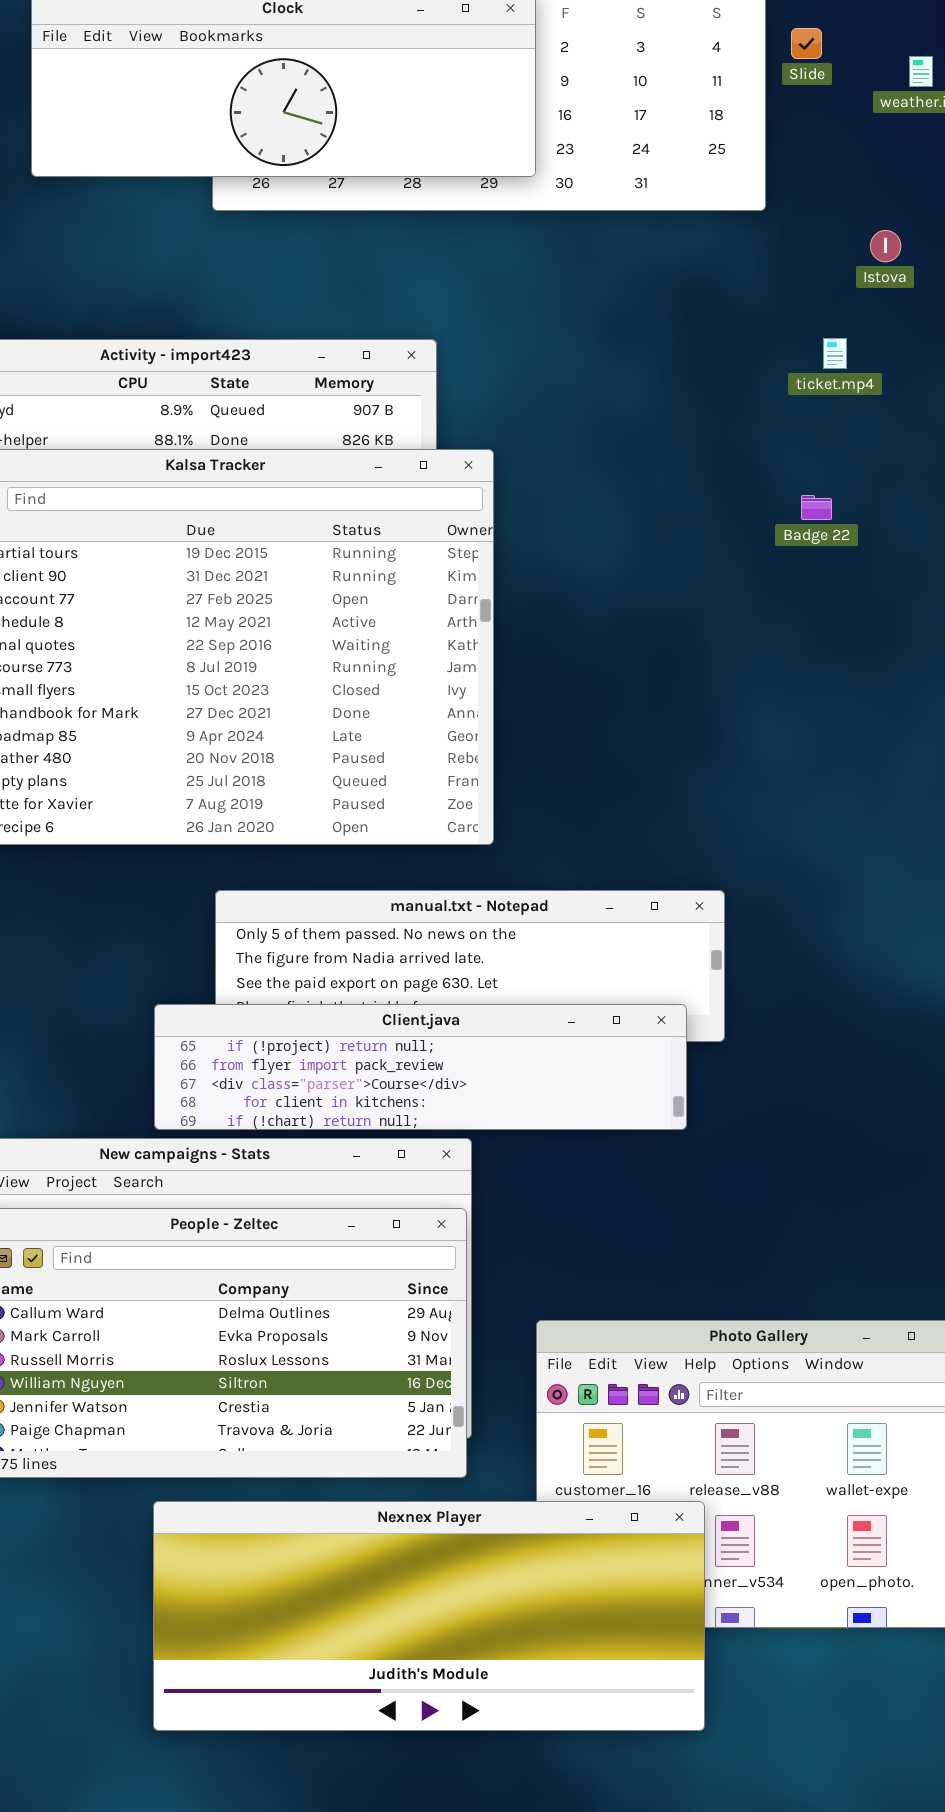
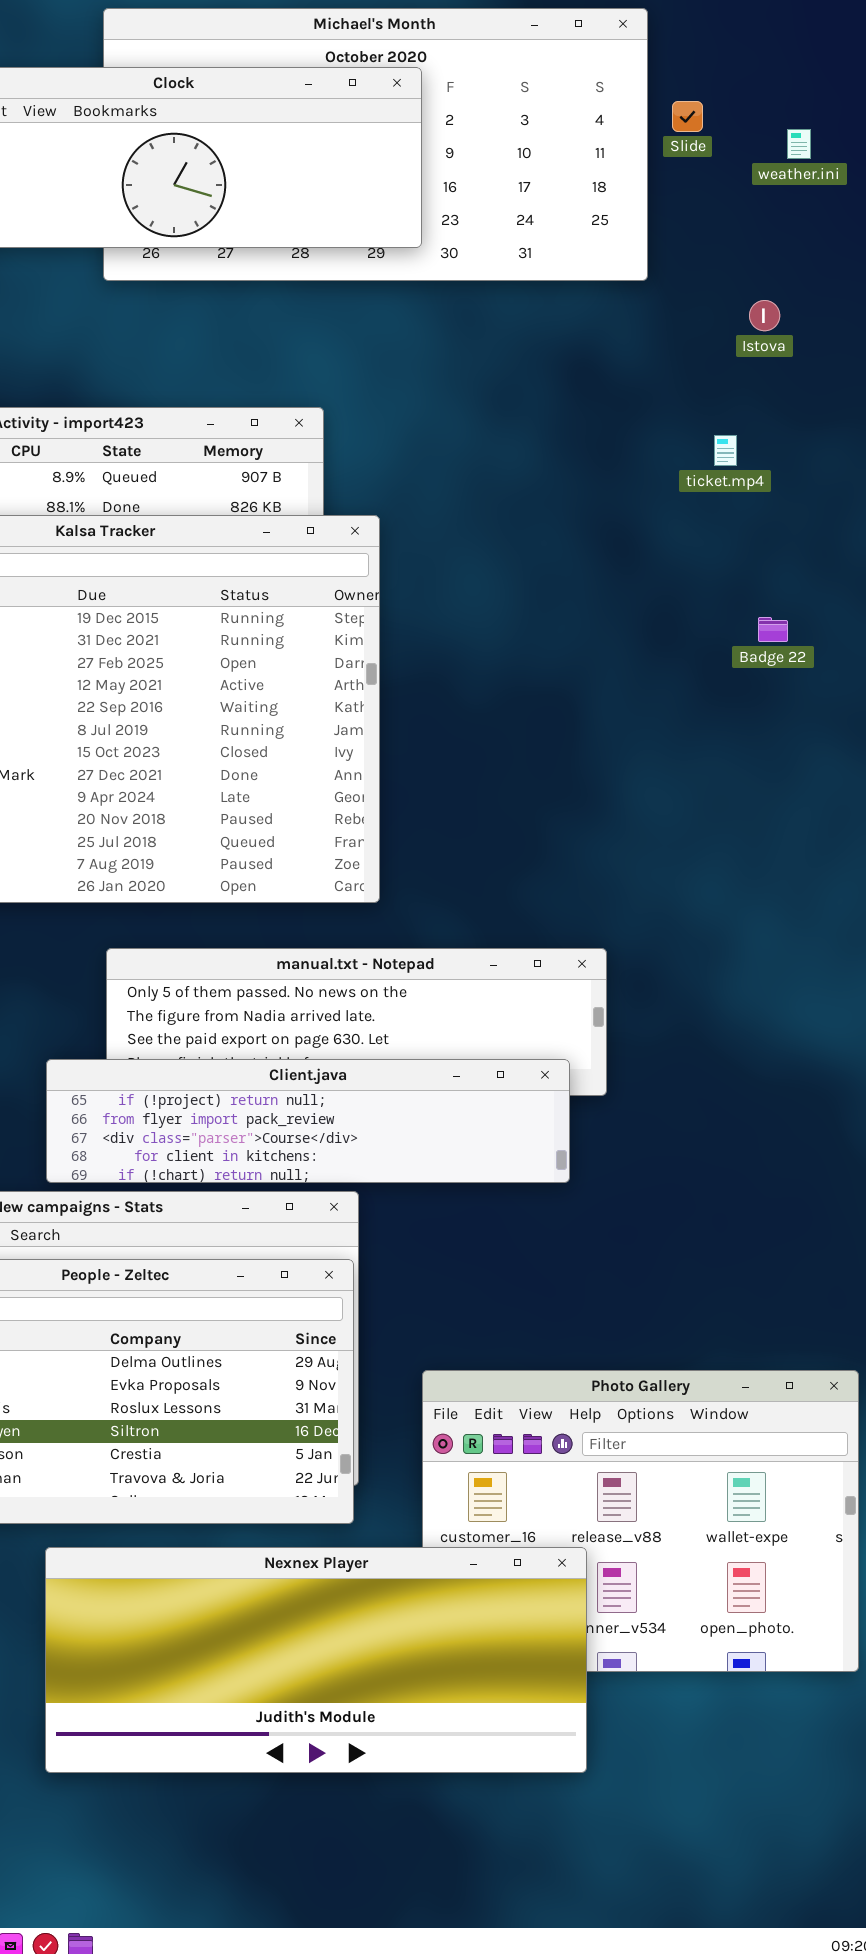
ticket.mp4: [823,338,847,369] -> [714,435,737,466], moved
Badge 22: [801,495,832,520] -> [758,617,788,642], moved

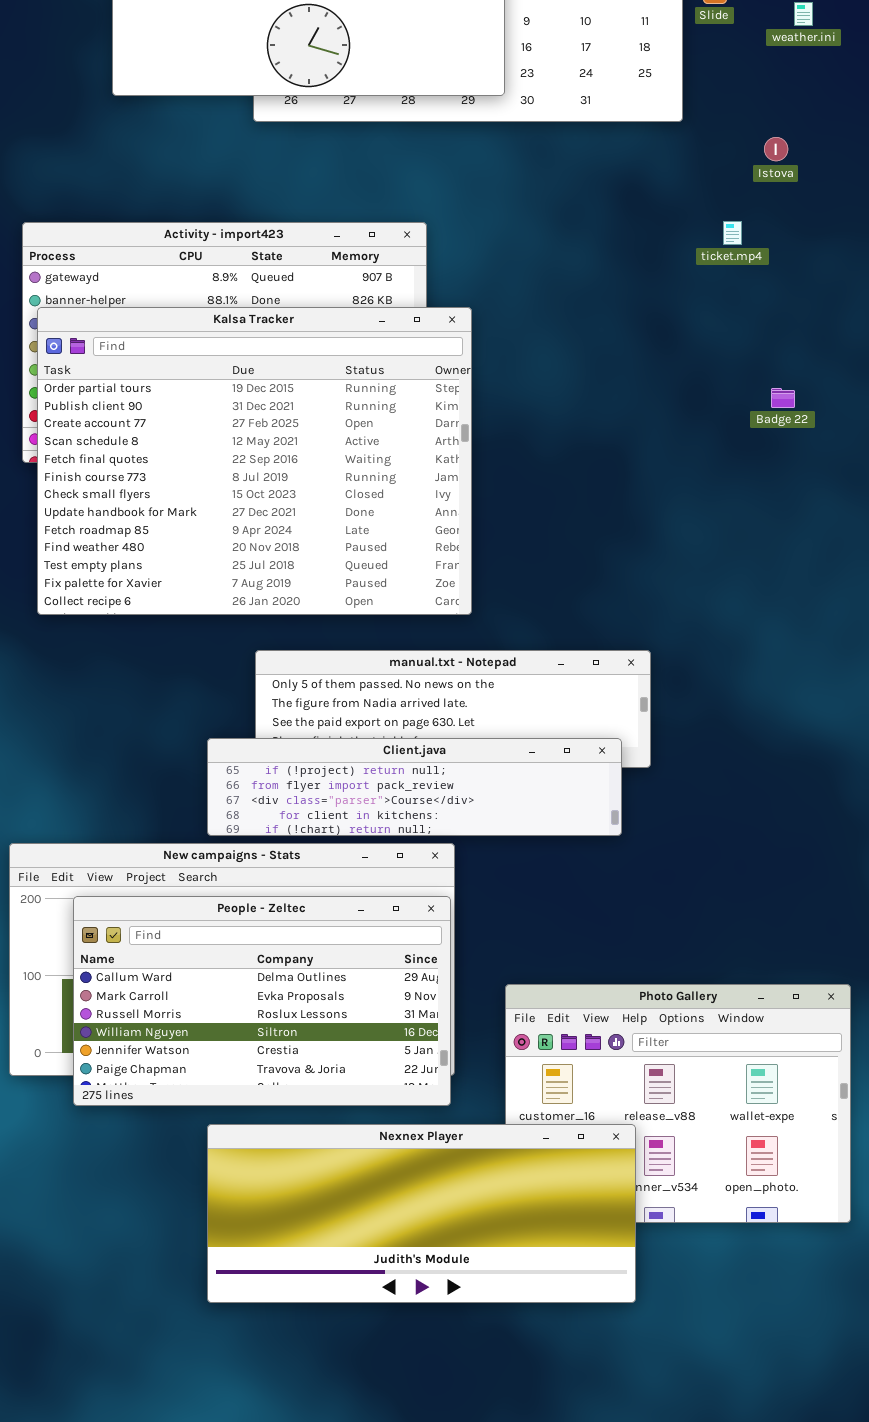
ticket.mp4: [714,435,737,466] -> [723,221,742,245], moved

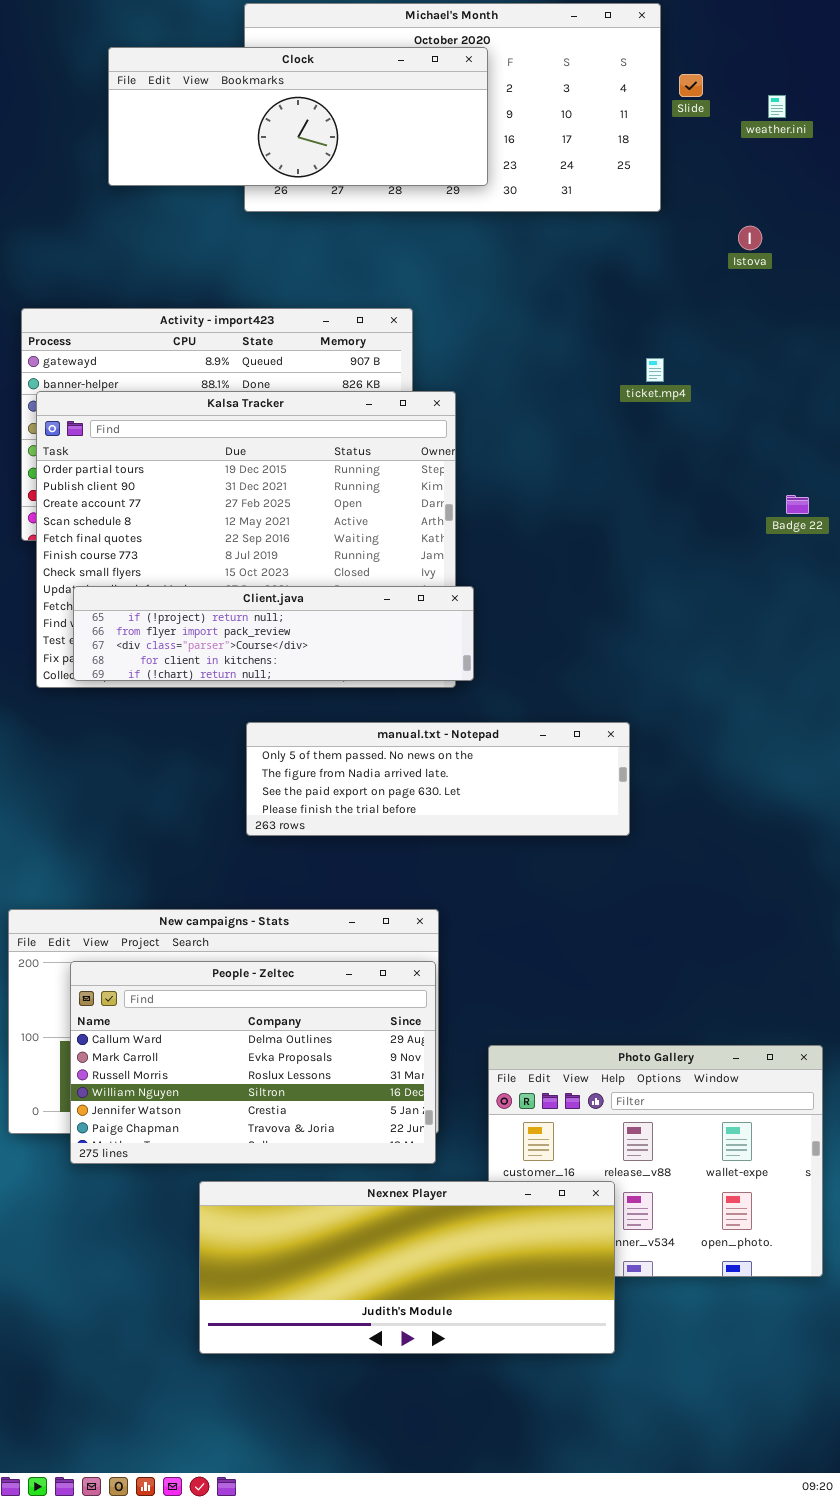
ticket.mp4: [723,221,742,245] -> [646,358,664,382], moved
Badge 22: [771,388,795,408] -> [786,495,809,514], moved
Client.java: [207,738,622,836] -> [73,586,474,681], moved

